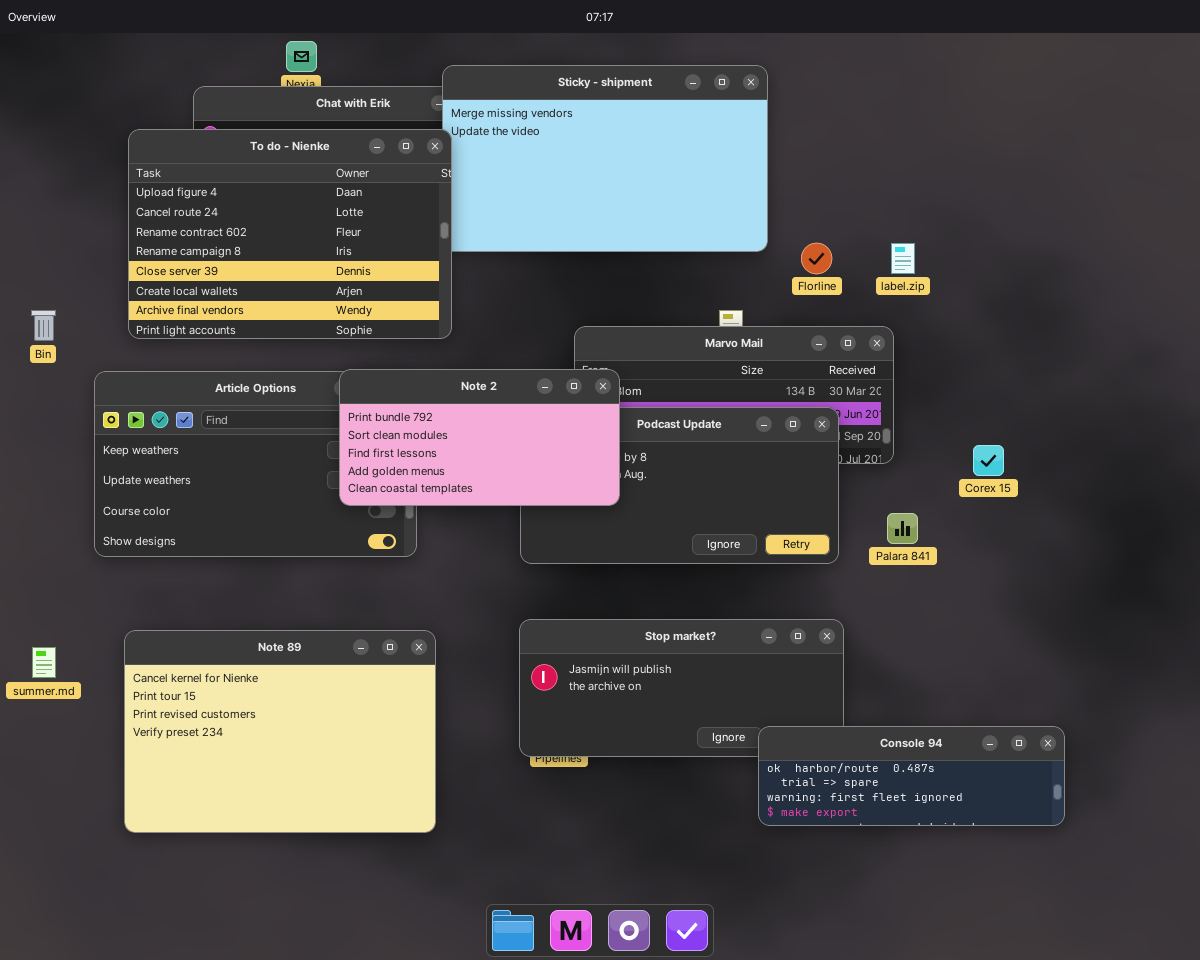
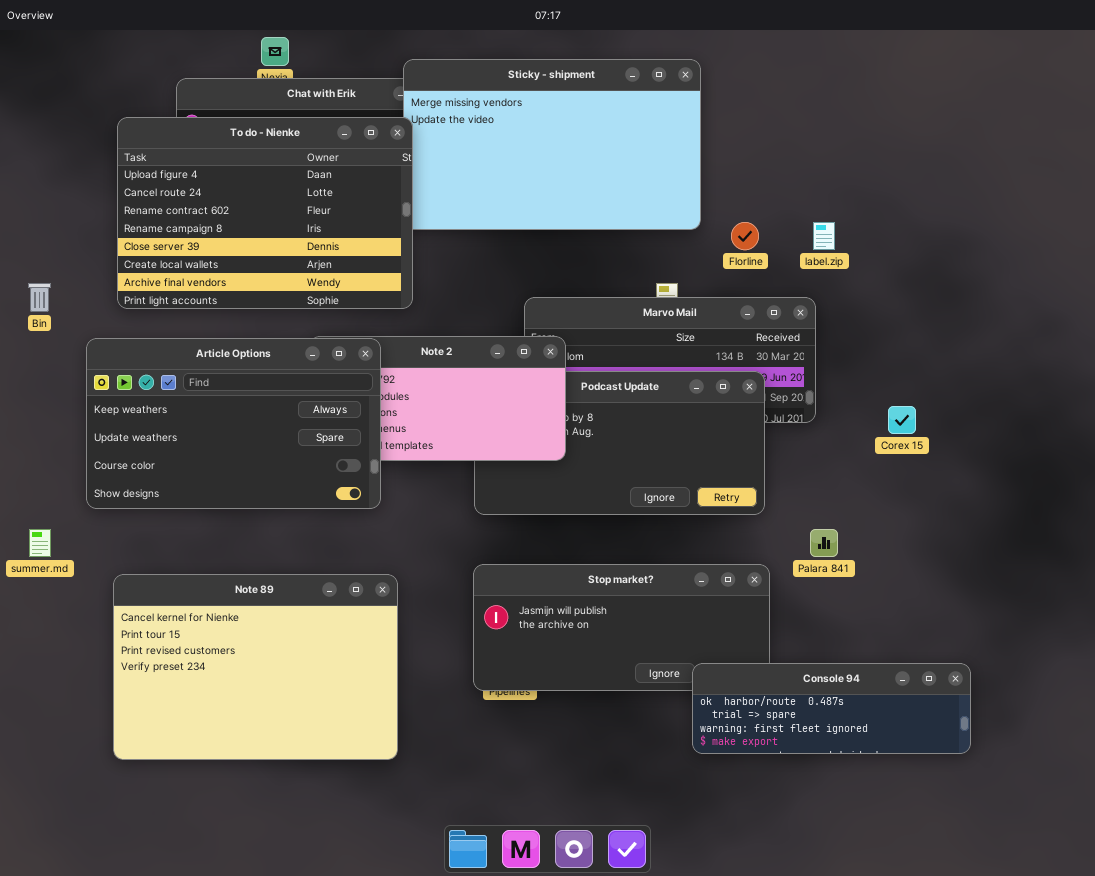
Article Options: [94,371,417,557] -> [86,338,381,509], raised
Palara 841: [887,513,918,544] -> [810,529,838,557], moved
summer.md: [32,647,56,678] -> [29,529,51,557], moved

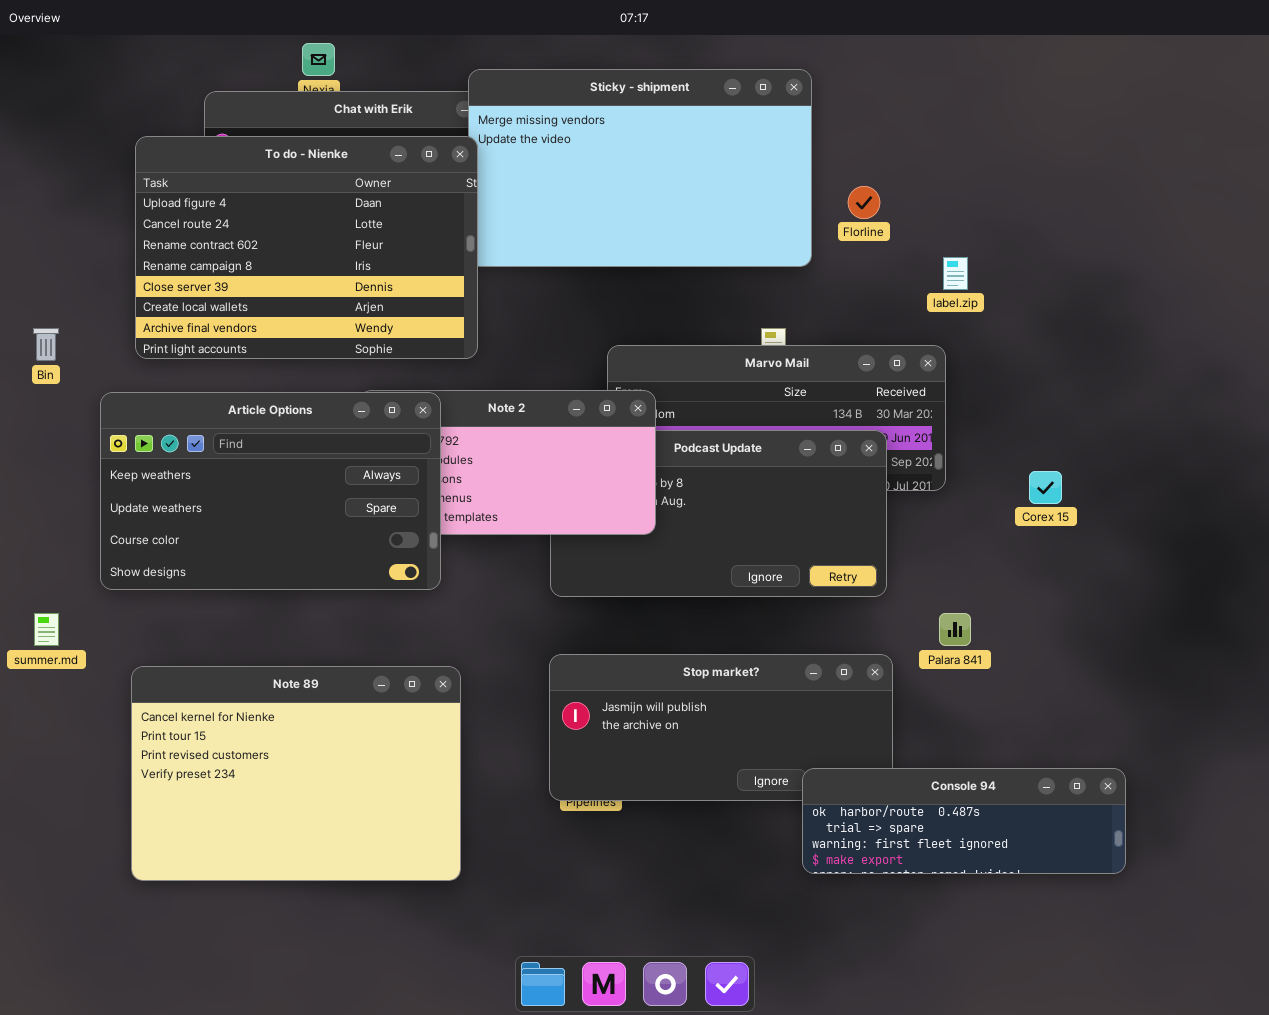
Florline: [731,222,759,250] -> [848,186,880,219], moved

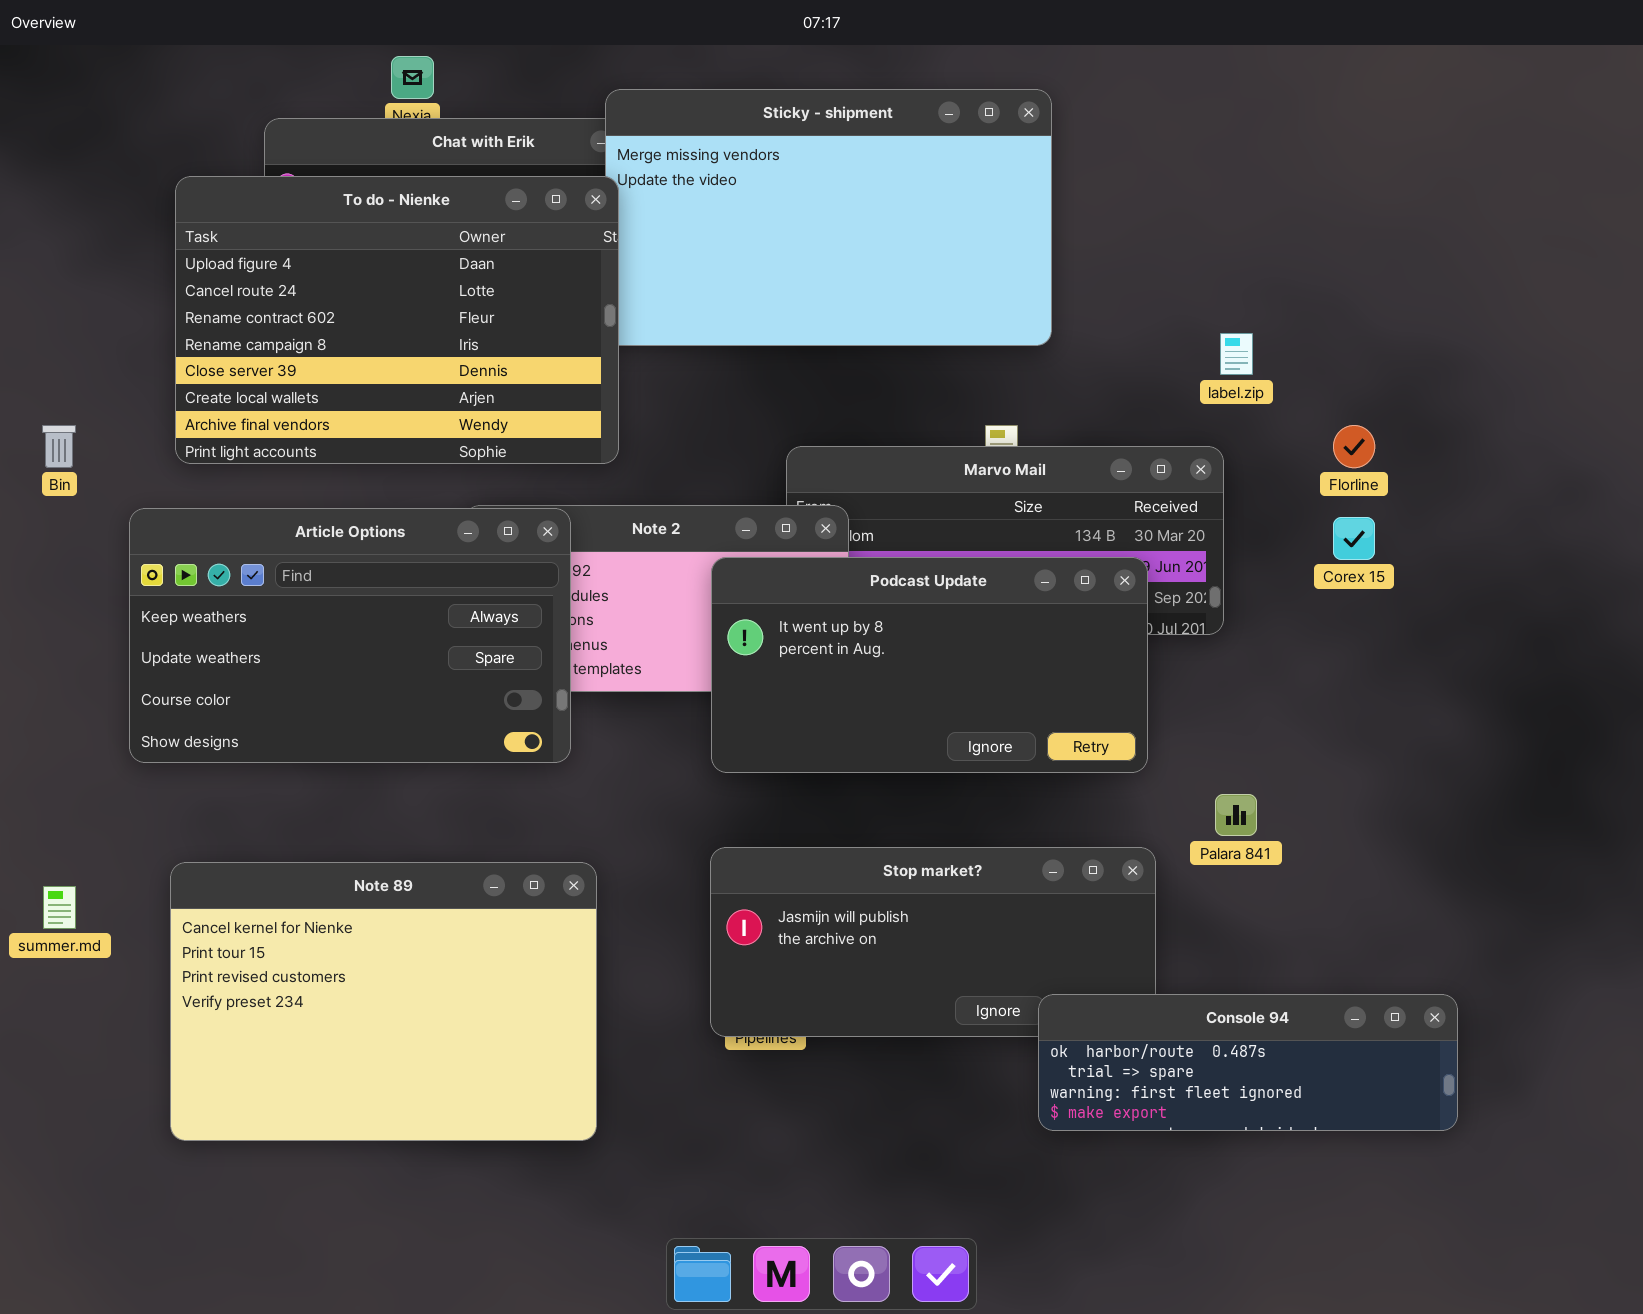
Florline: [848,186,880,219] -> [1333,425,1375,468], moved
Podcast Update: [550,430,887,597] -> [711,557,1148,773], raised
Corex 15: [1029,471,1062,504] -> [1333,517,1375,560], moved
summer.md: [34,613,59,646] -> [43,886,76,929], moved

